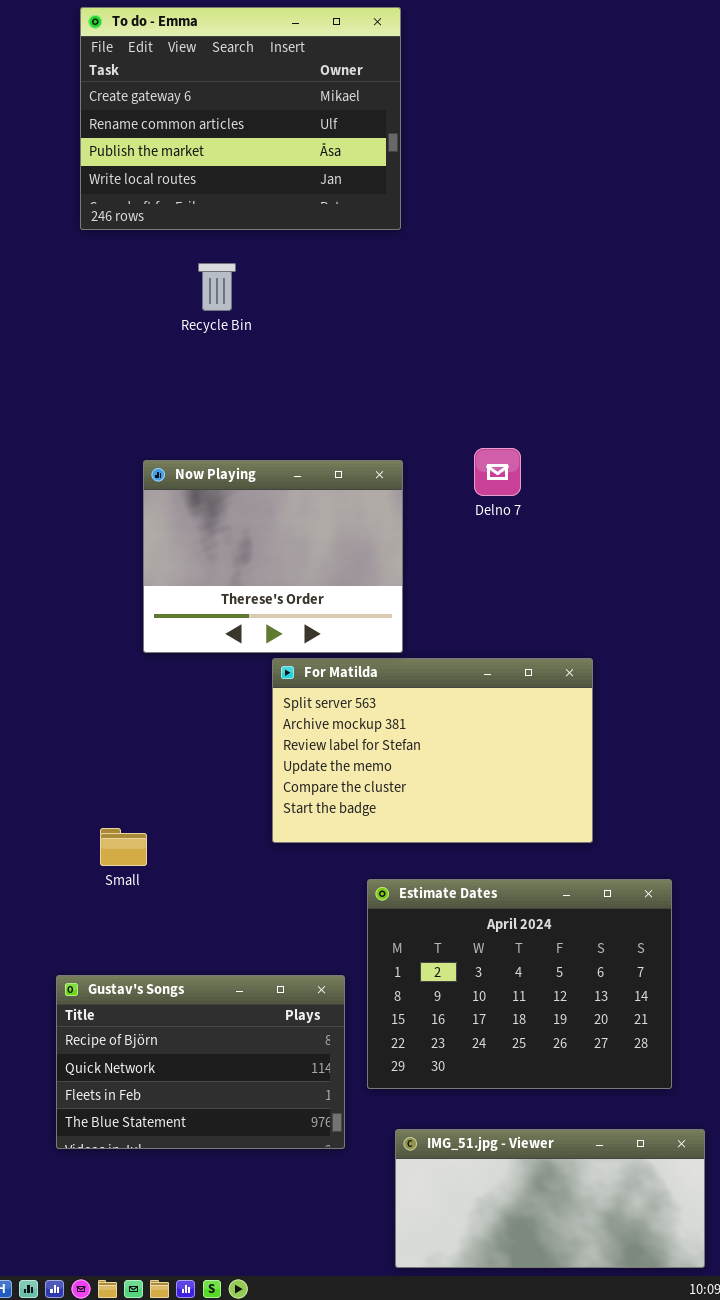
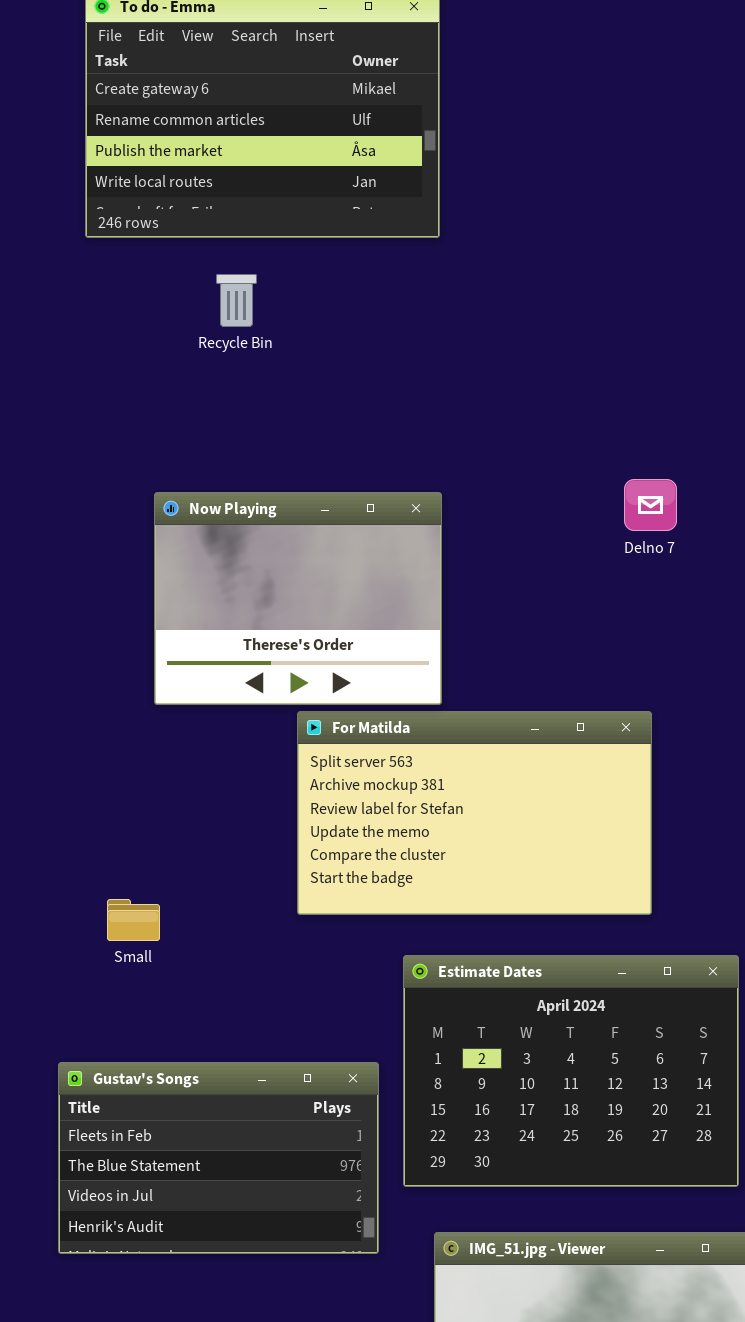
Delno 7: [474,448,521,496] -> [624,479,677,531], moved
Gustav's Songs: [56,975,345,1149] -> [58,1062,379,1254], scrolled down 2 rows

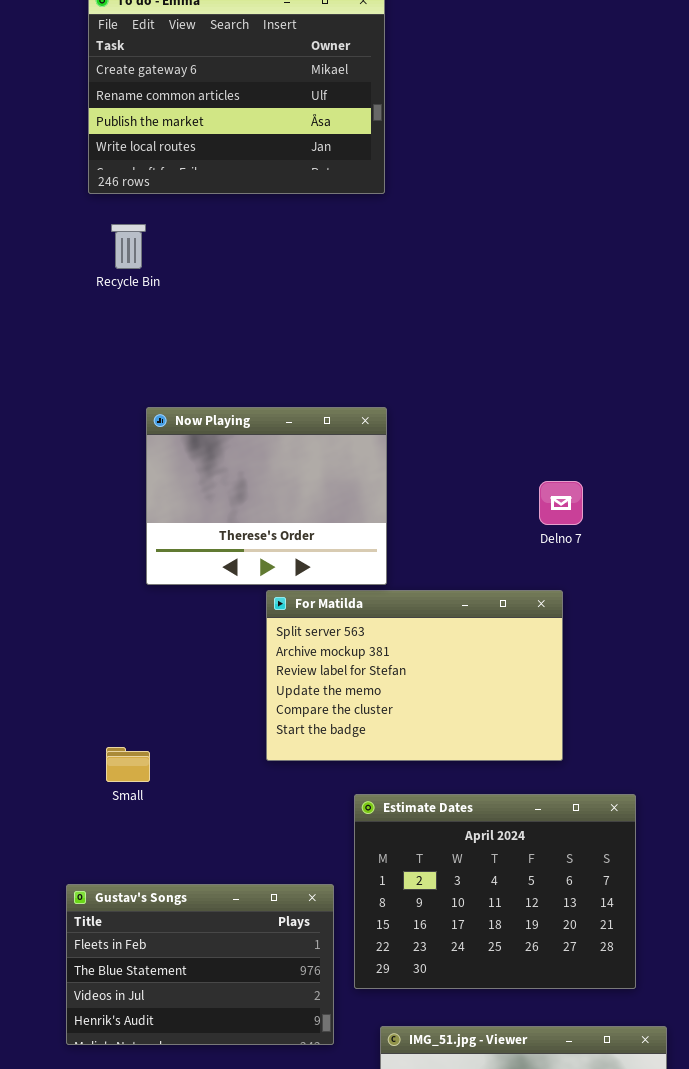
Recycle Bin: [216,274,257,327] -> [111,224,146,269], moved
Delno 7: [624,479,677,531] -> [539,481,583,525], moved

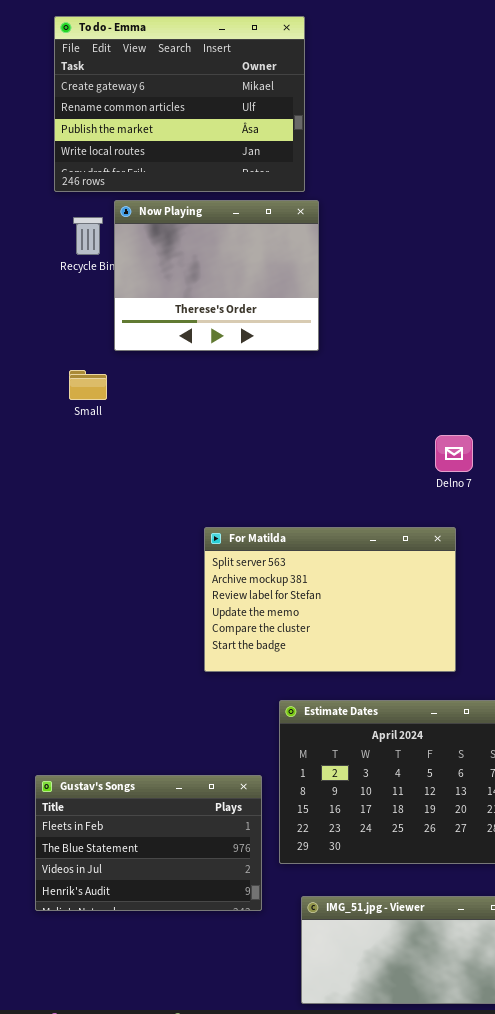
Now Playing: [146,407,387,585] -> [114,200,319,351], moved
Small: [106,747,150,782] -> [69,370,107,400], moved

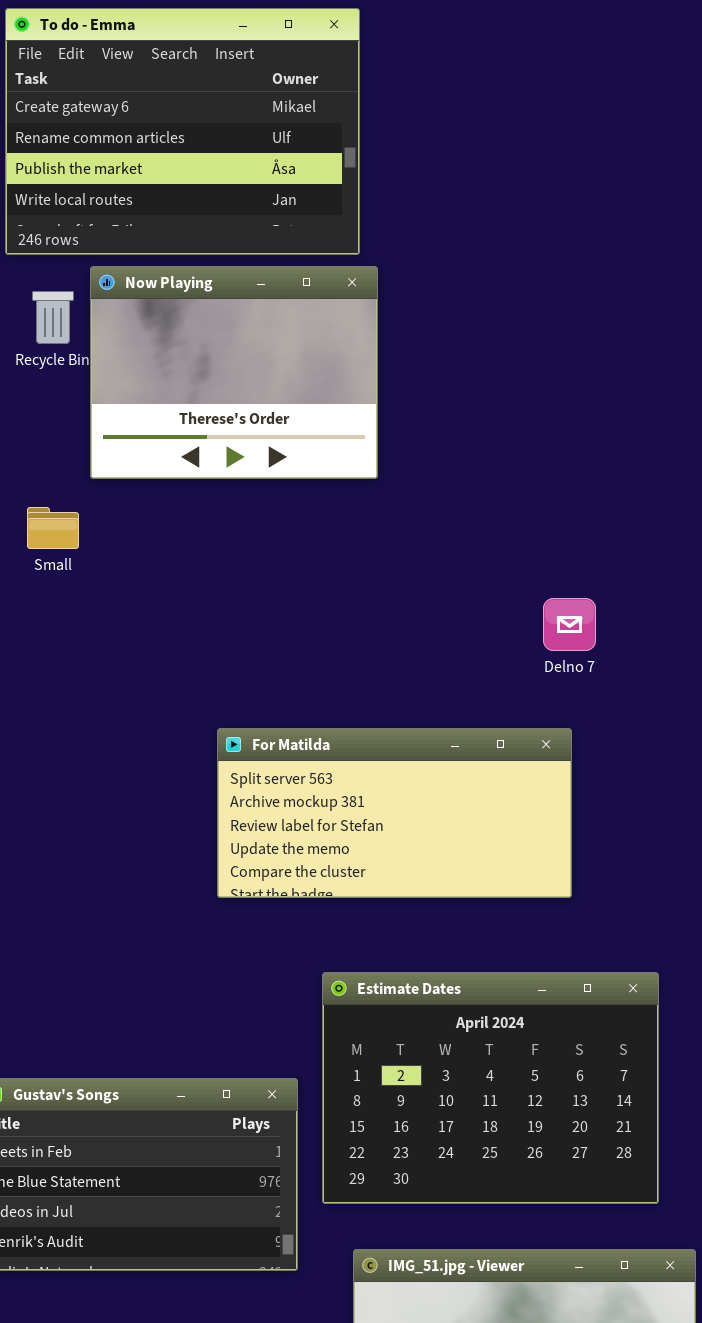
For Matilda: [204,527,456,672] -> [217,728,572,898], resized

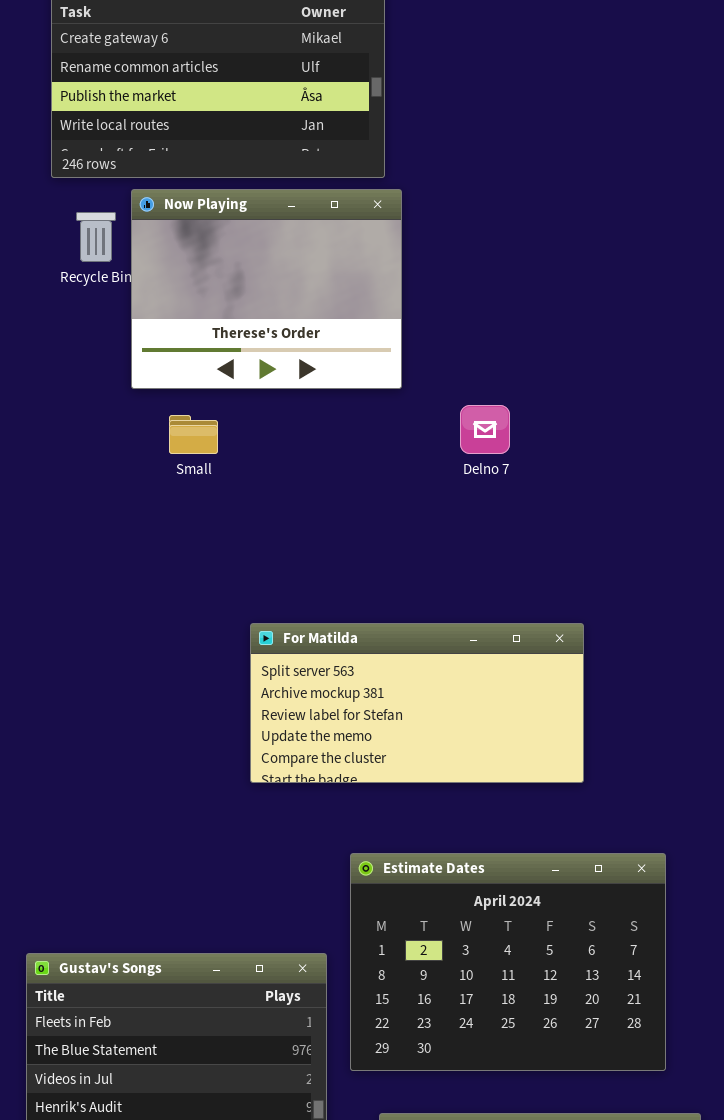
Small: [27,507,79,549] -> [169,415,218,454], moved
Delno 7: [543,598,596,651] -> [460,405,510,454], moved

